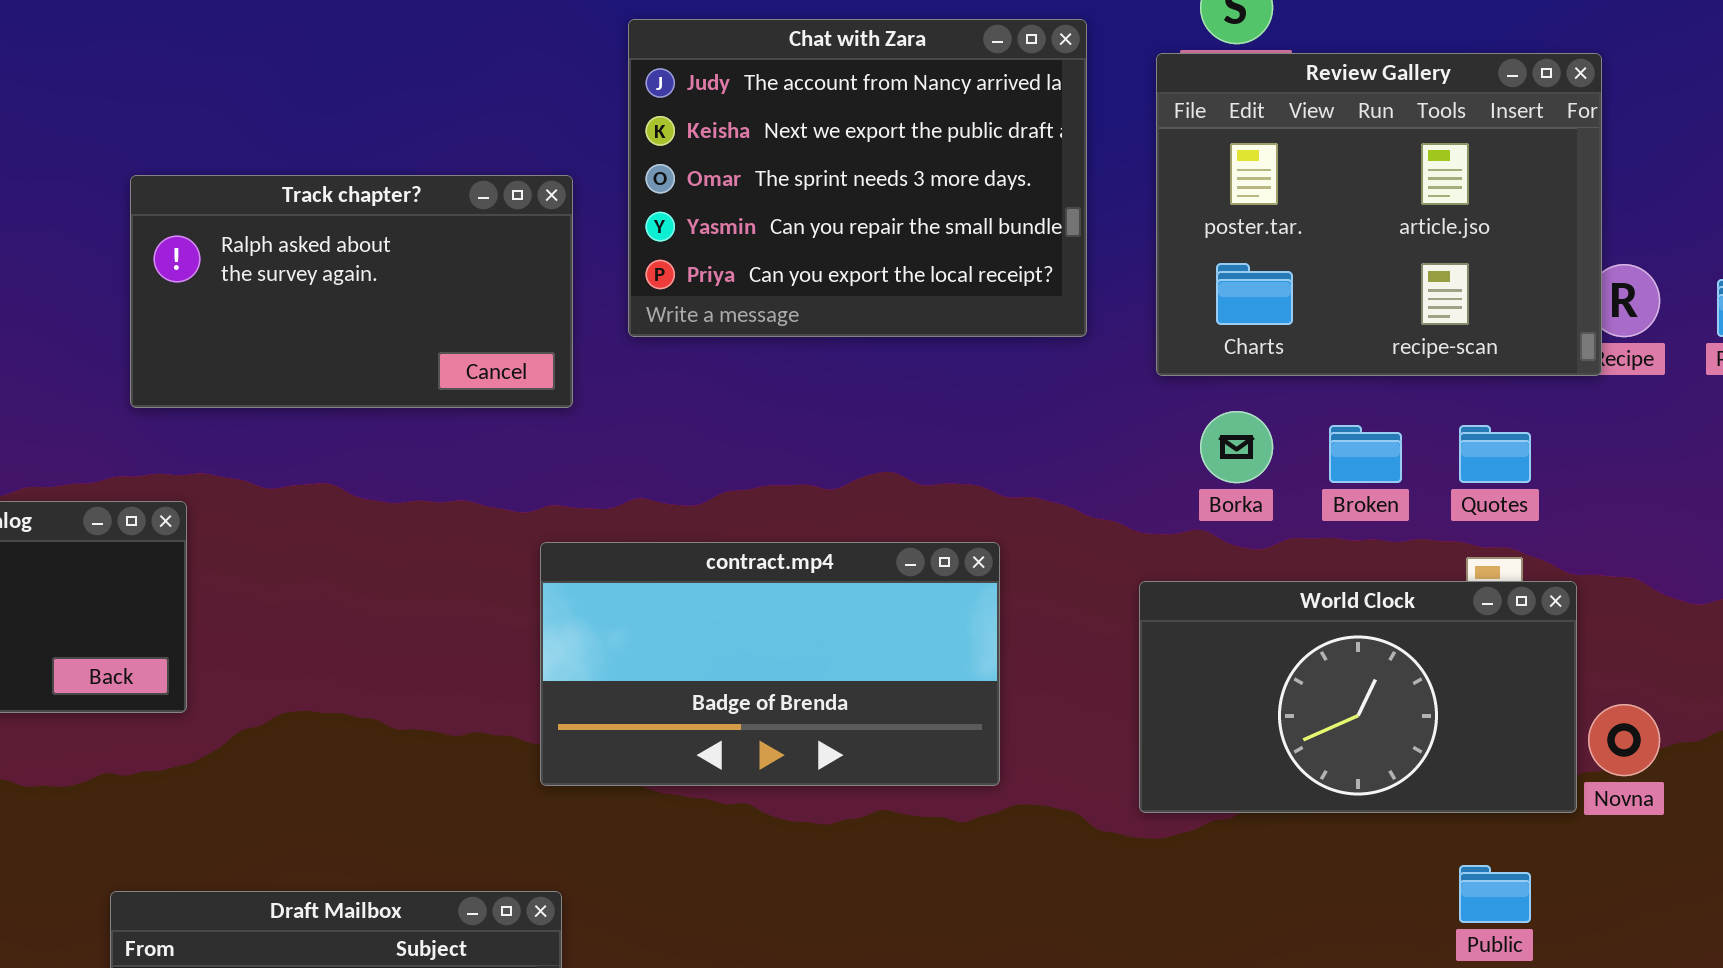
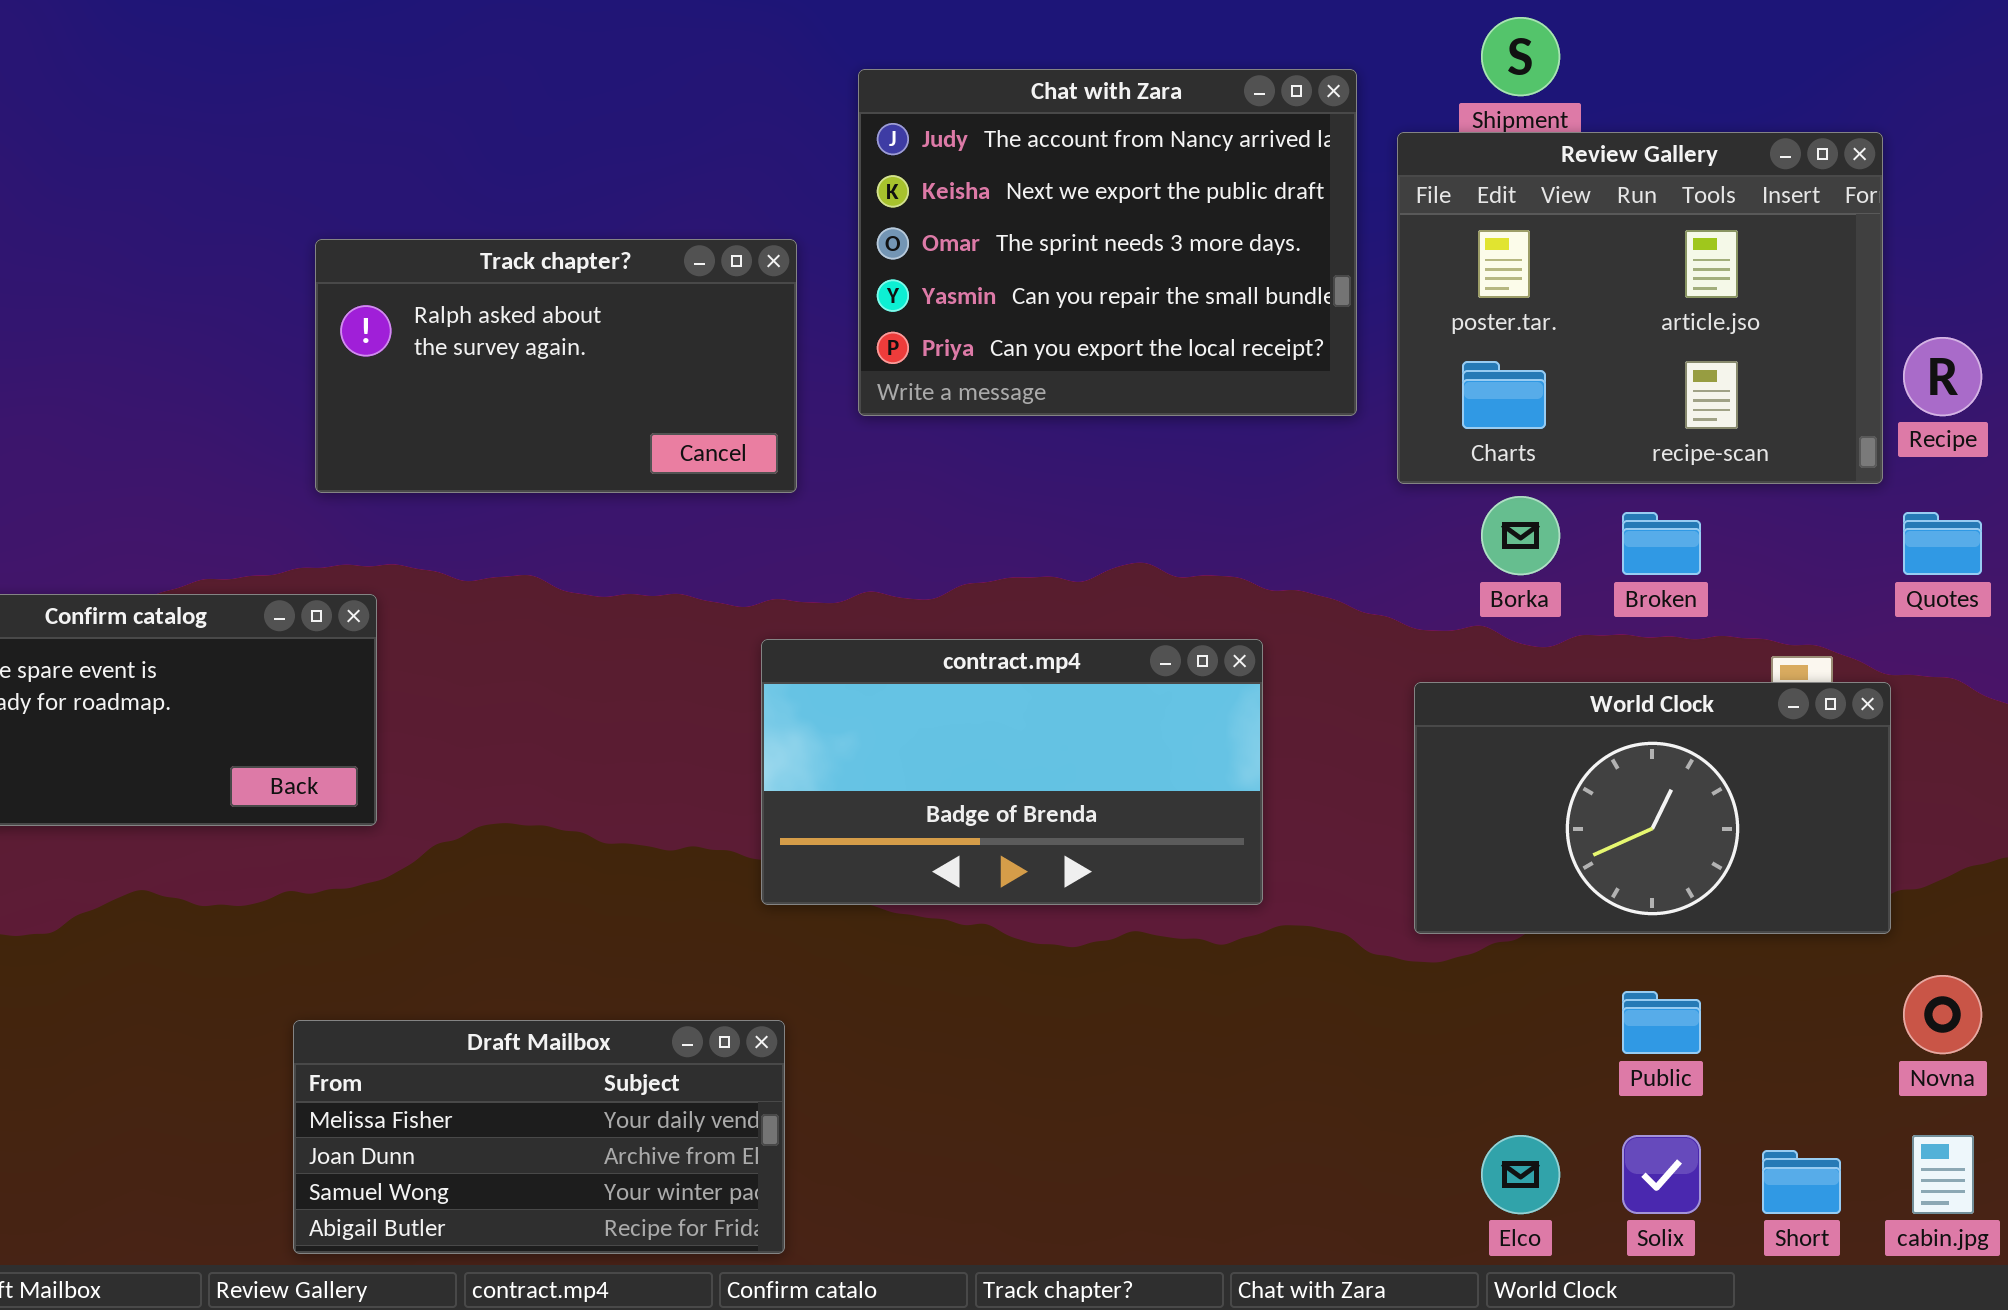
Review Gallery: [1156,53,1602,376] -> [1397,132,1883,484], moved
Quotes: [1459,425,1531,483] -> [1903,512,1982,575], moved
Novna: [1588,704,1660,776] -> [1903,975,1982,1054], moved
Public: [1459,865,1531,923] -> [1622,991,1701,1054], moved

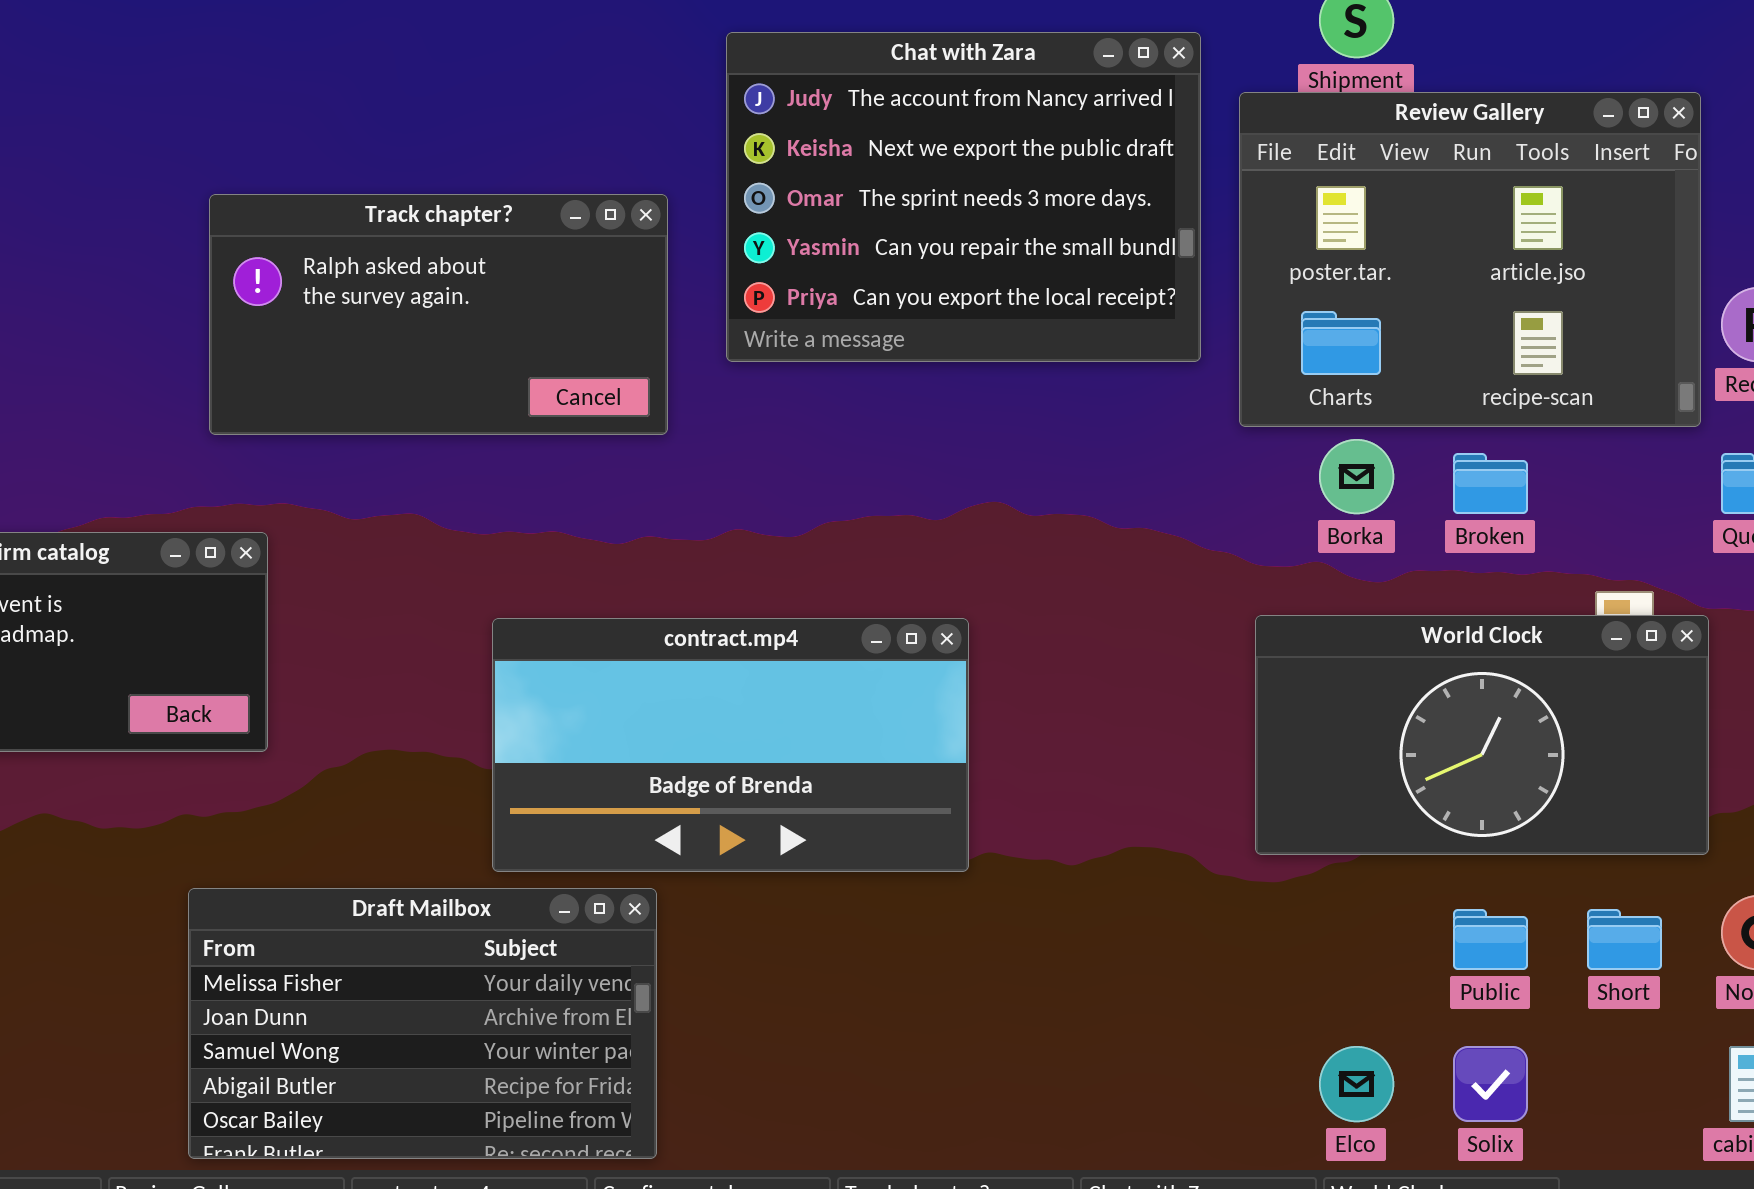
contract.mp4: [761,639,1263,905] -> [492,618,969,872], moved
Draft Mailbox: [293,1020,785,1254] -> [188,888,657,1159], resized
Short: [1762,1150,1841,1214] -> [1587,909,1662,970], moved

